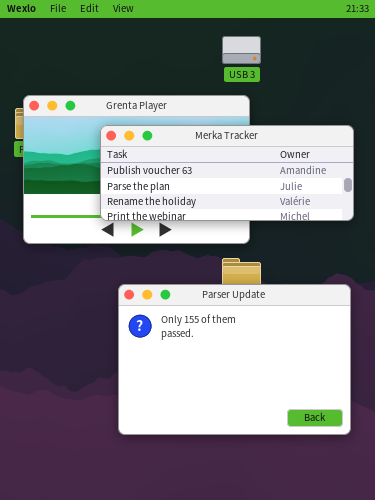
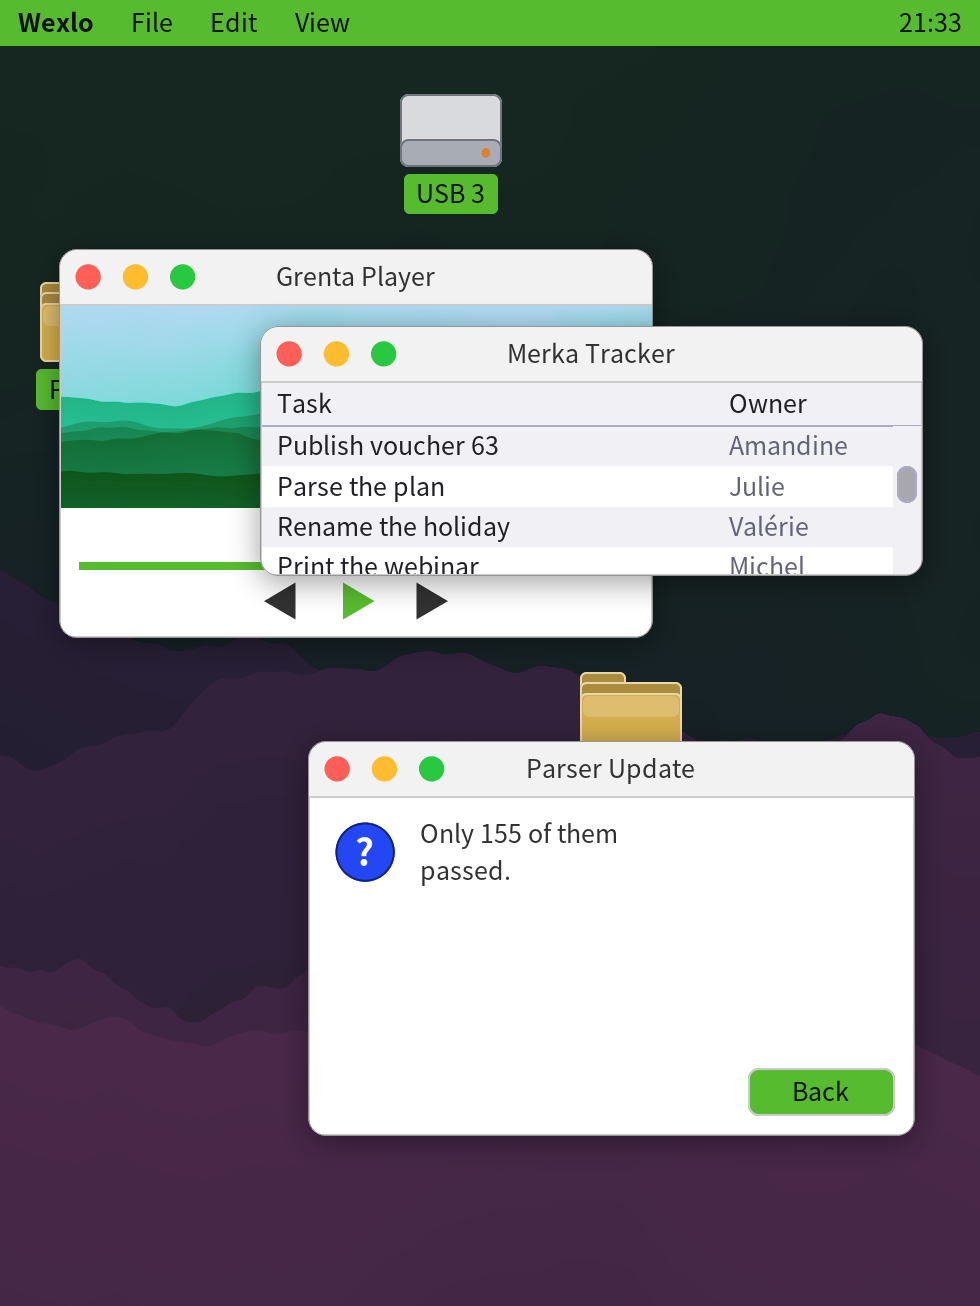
USB 3: [222,36,261,64] -> [400,94,502,167], moved

